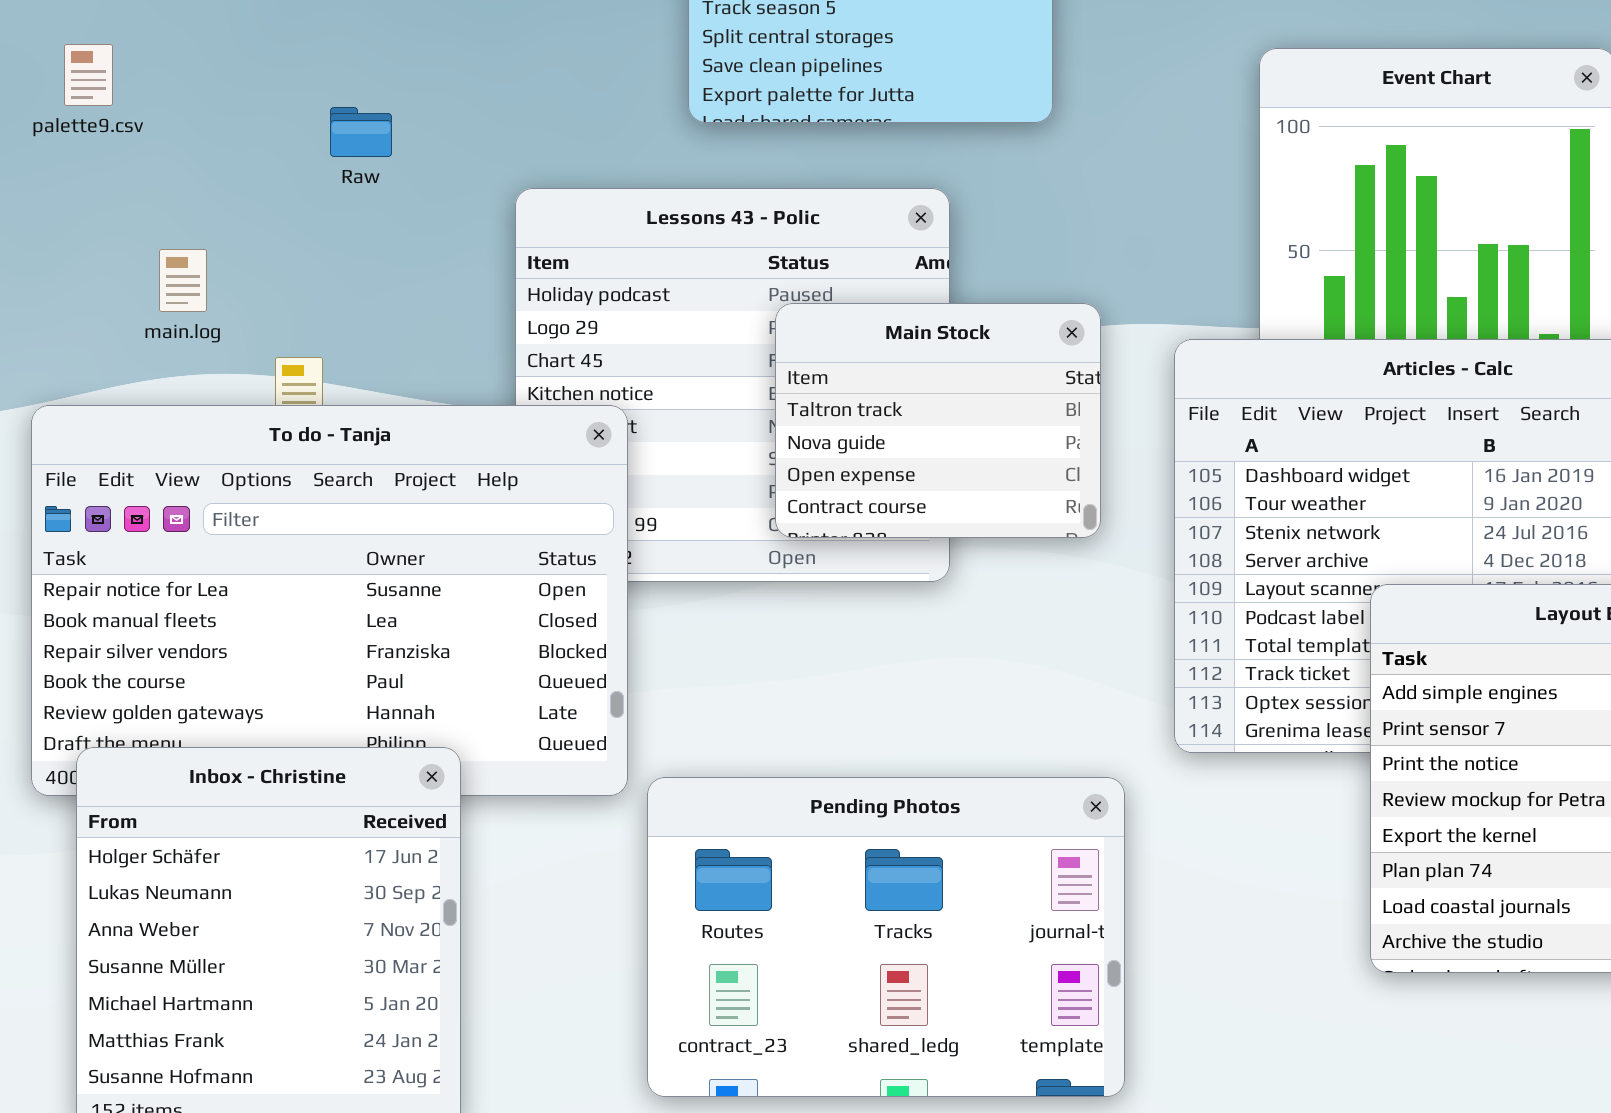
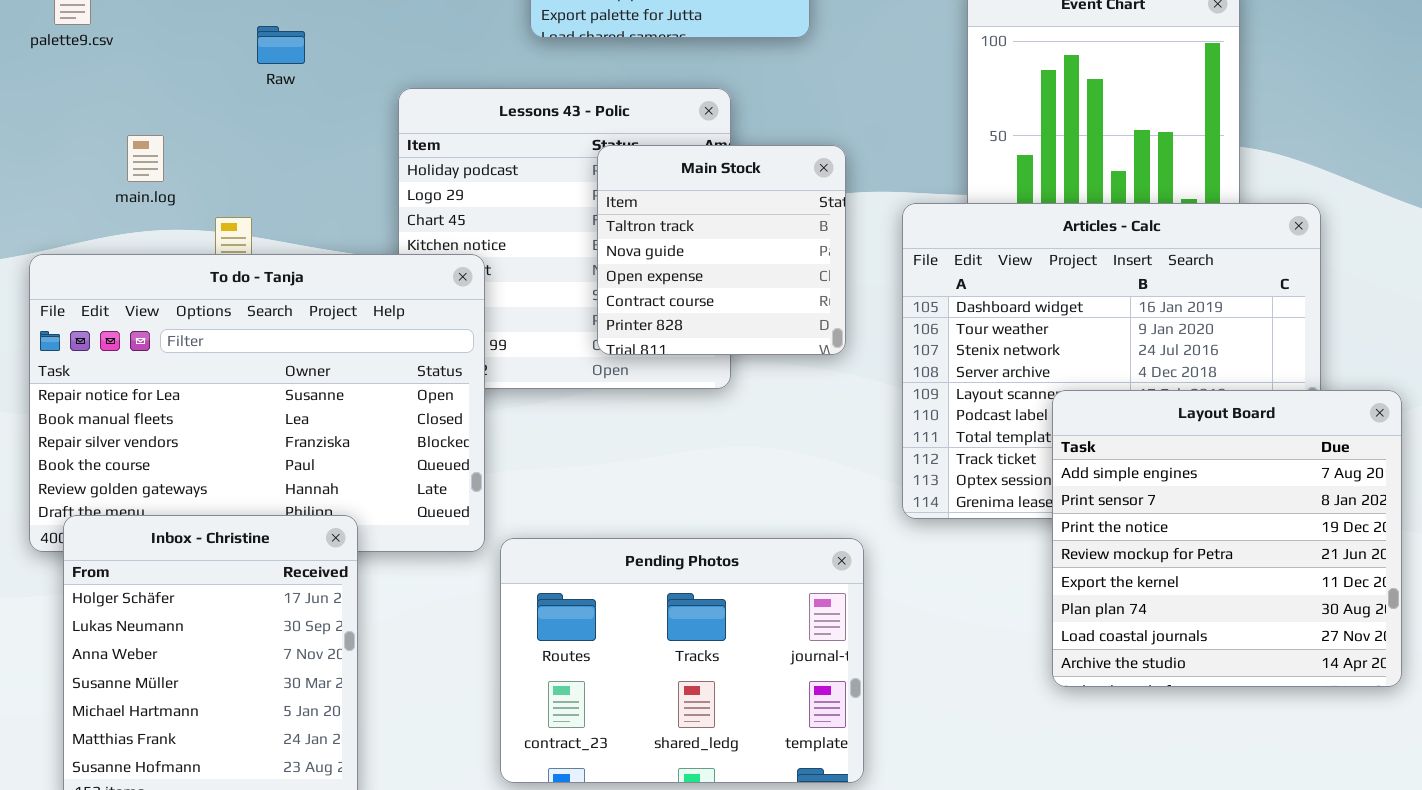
Main Stock: [775,303,1101,538] -> [597,145,846,355], resized

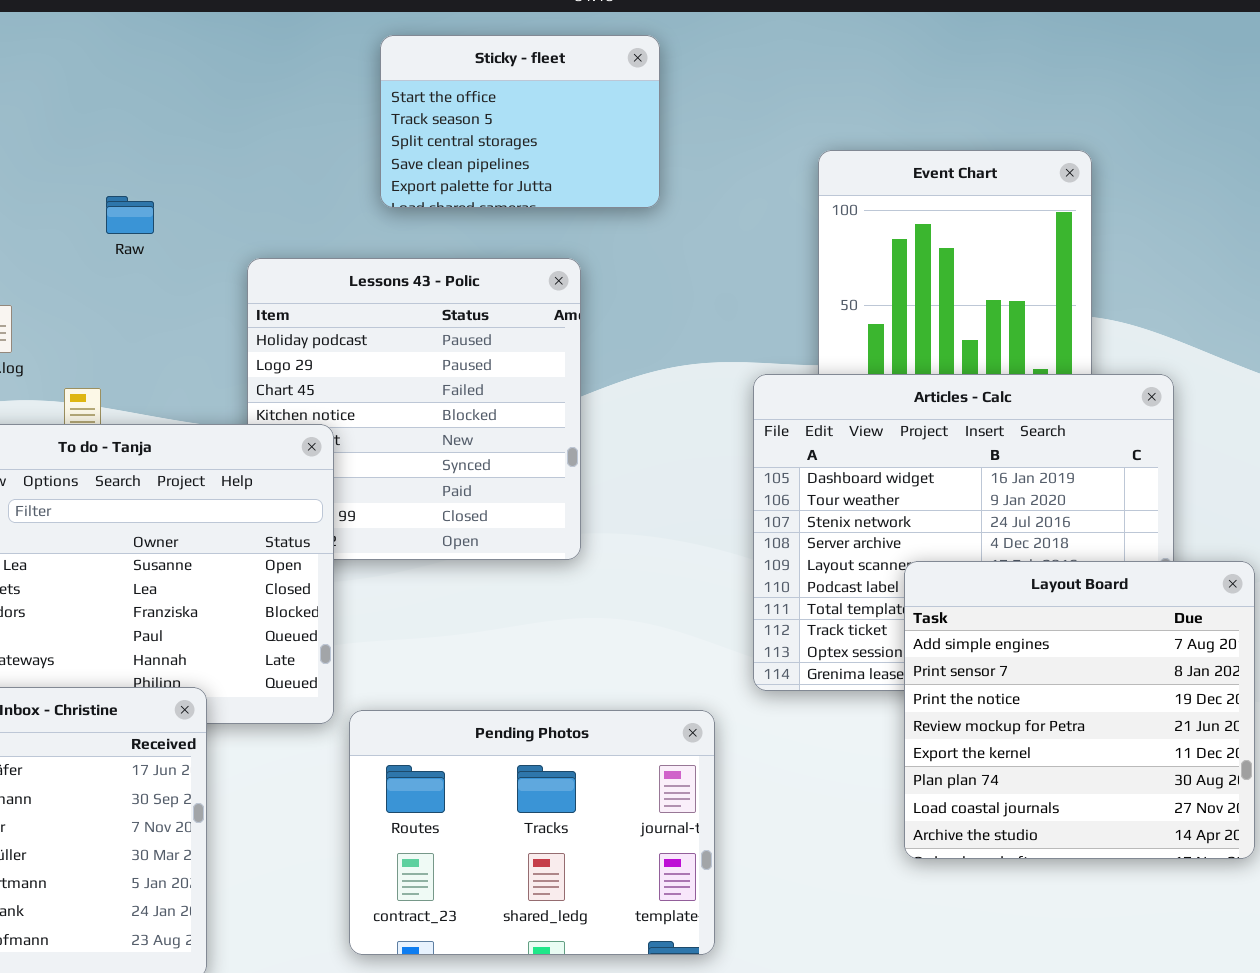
Main Stock: [597,145,846,355] -> none, closed

